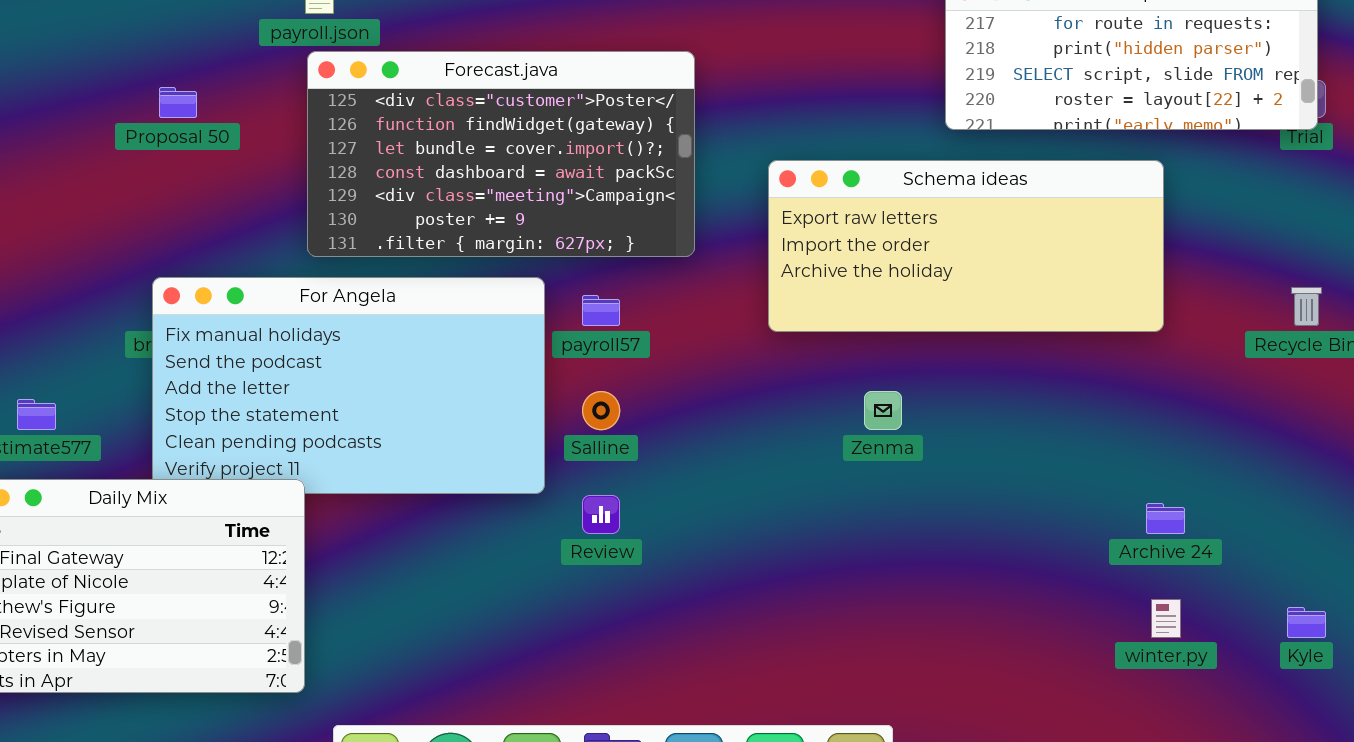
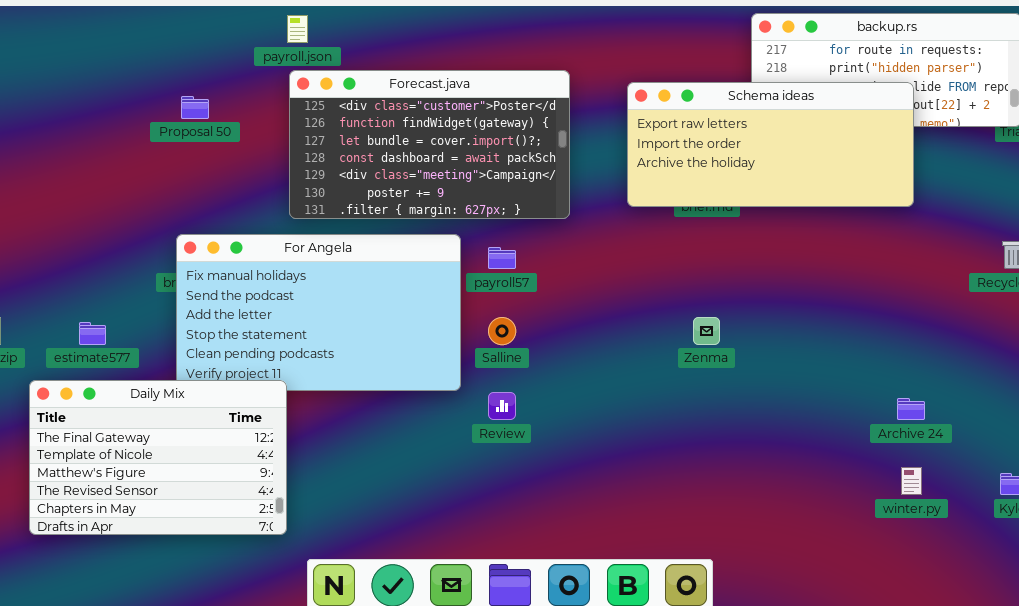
Schema ideas: [768,160,1164,332] -> [627,82,914,207], moved

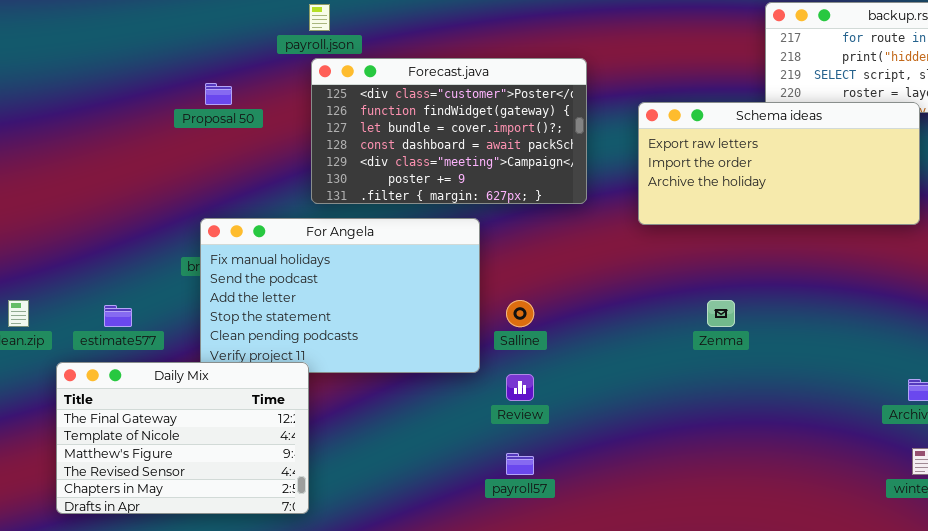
Schema ideas: [627,82,914,207] -> [638,102,920,225], moved
payroll57: [488,247,516,269] -> [506,453,534,475], moved

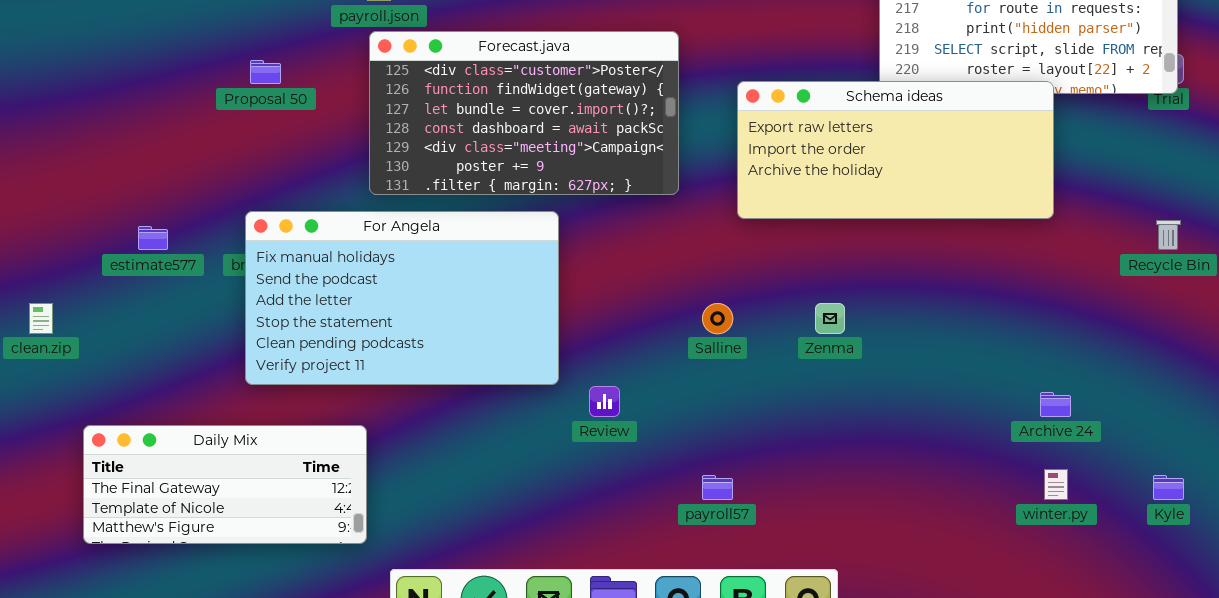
Salline: [506,300,534,327] -> [702,303,733,334], moved
estimate577: [104,305,132,327] -> [138,226,168,250], moved
Daily Mix: [56,362,309,514] -> [83,425,367,544], resized
payroll57: [506,453,534,475] -> [702,475,733,500], moved

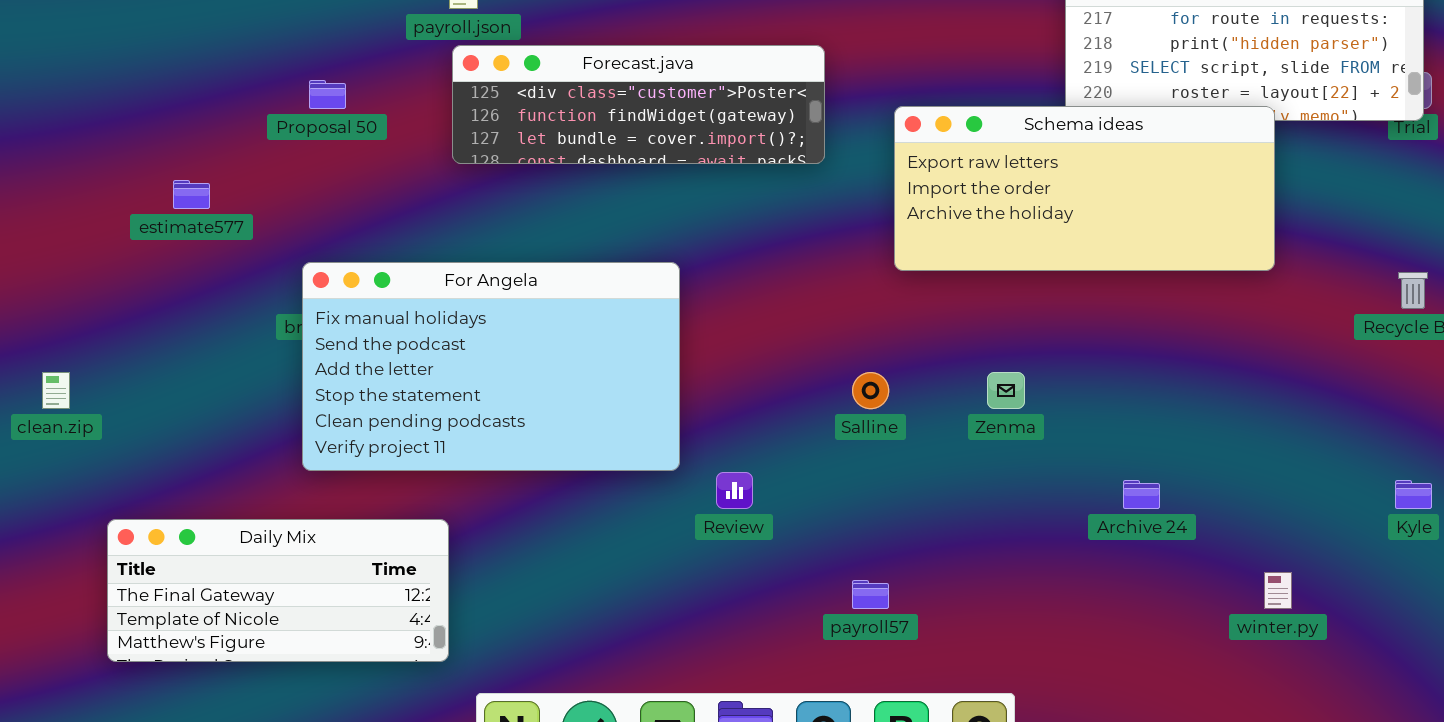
Forecast.java: [369,31,679,195] -> [452,45,825,164], resized
estimate577: [138,226,168,250] -> [173,180,210,209], moved
Archive 24: [1040,392,1071,417] -> [1123,480,1160,509], moved
Kyle: [1153,475,1184,500] -> [1395,480,1432,509], moved

